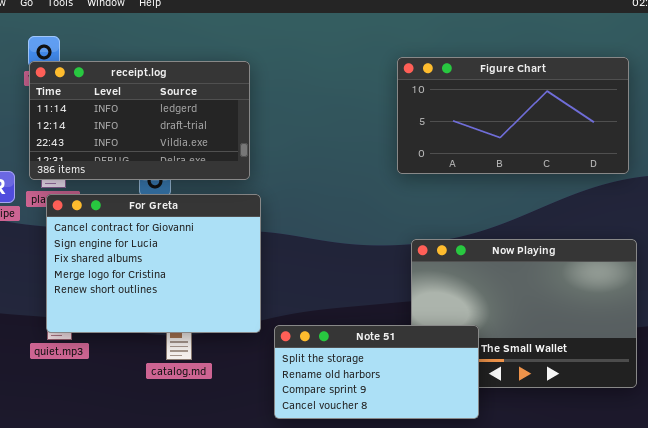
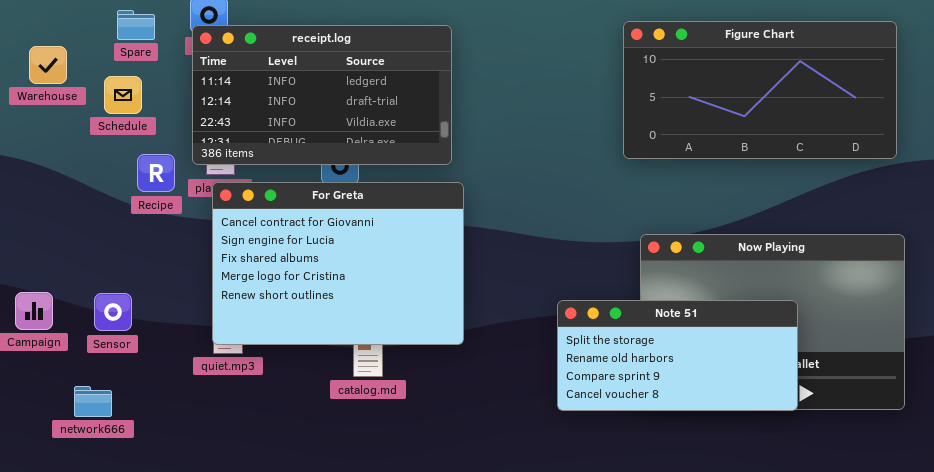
Note 51: [274,325,479,419] -> [557,300,798,411], moved

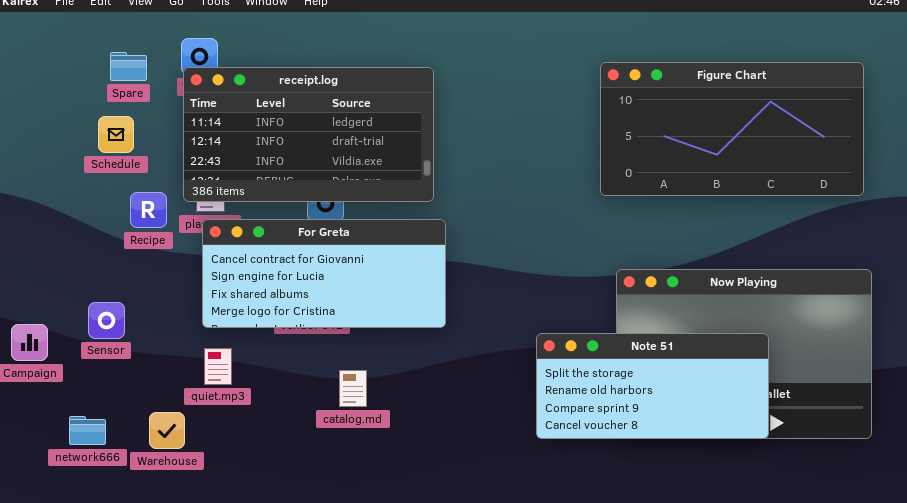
Warehouse: [29,46,67,84] -> [149,412,185,449], moved
For Greta: [212,182,464,345] -> [202,219,446,328], resized
Sensor: [94,293,132,331] -> [88,302,125,339], moved

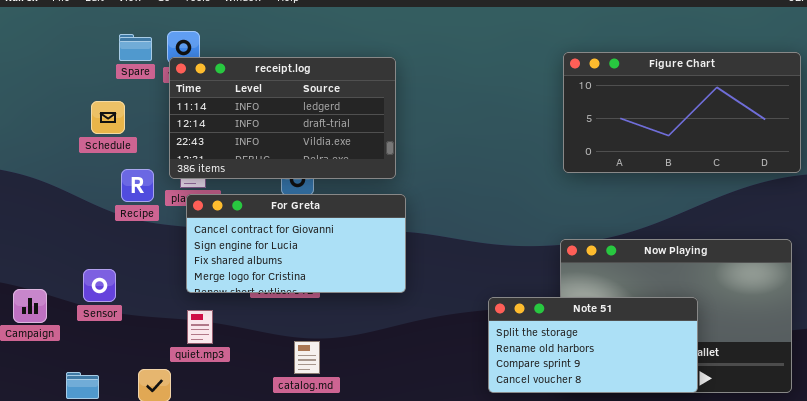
Spare: [110,52,147,81] -> [119,34,152,61], moved
Figure Chart: [600,62,864,196] -> [563,52,801,173], moved
catalog.md: [339,370,367,407] -> [294,341,320,374], moved

